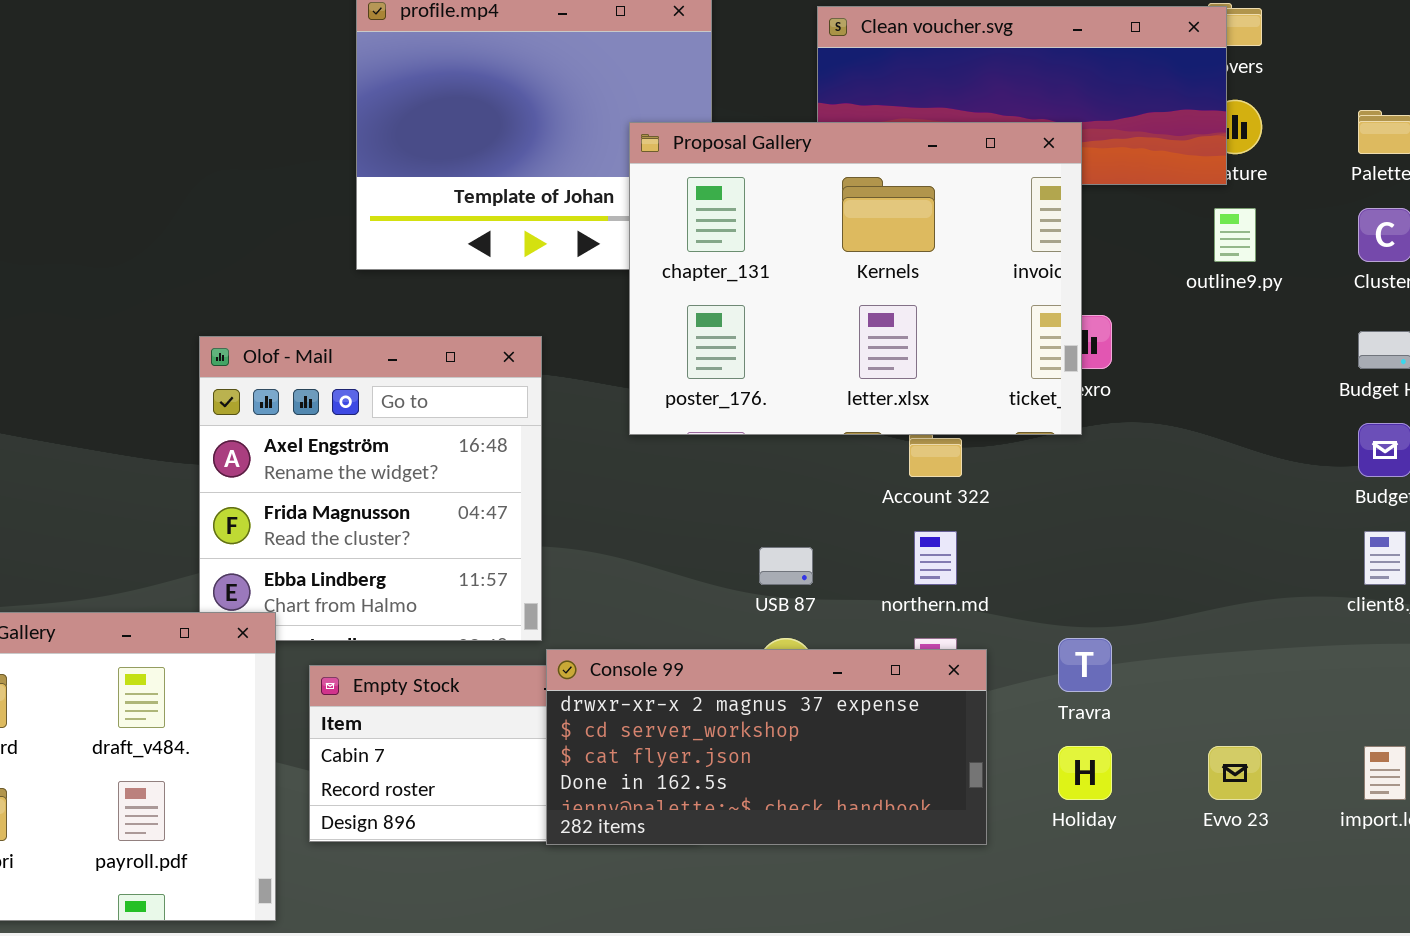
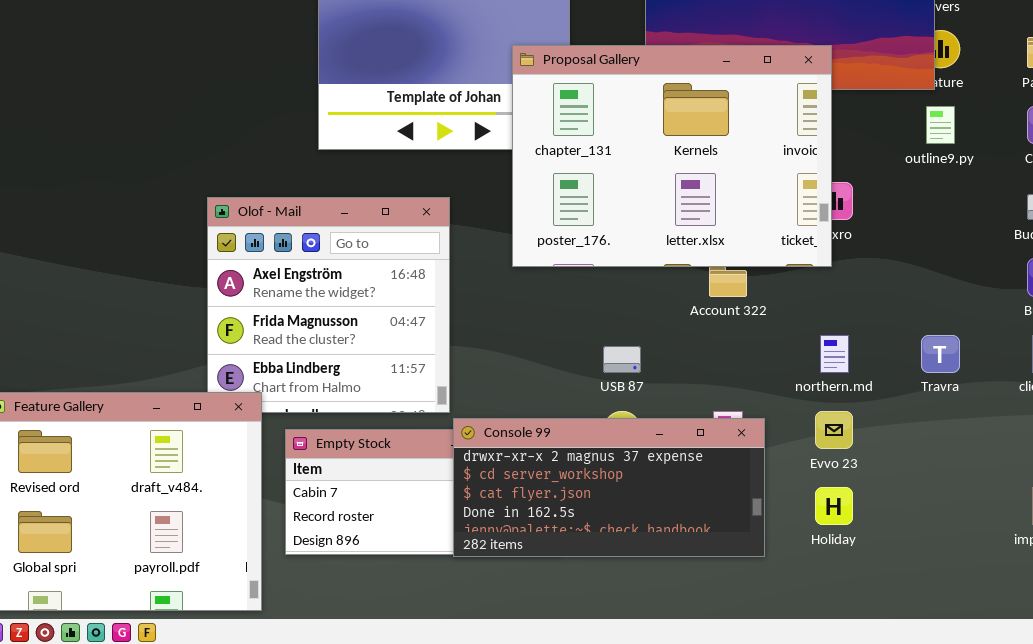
northern.md: [914,531,957,585] -> [820,335,849,373], moved
Travra: [1058,638,1112,692] -> [921,335,960,373], moved
Evvo 23: [1208,746,1262,800] -> [815,411,853,449], moved

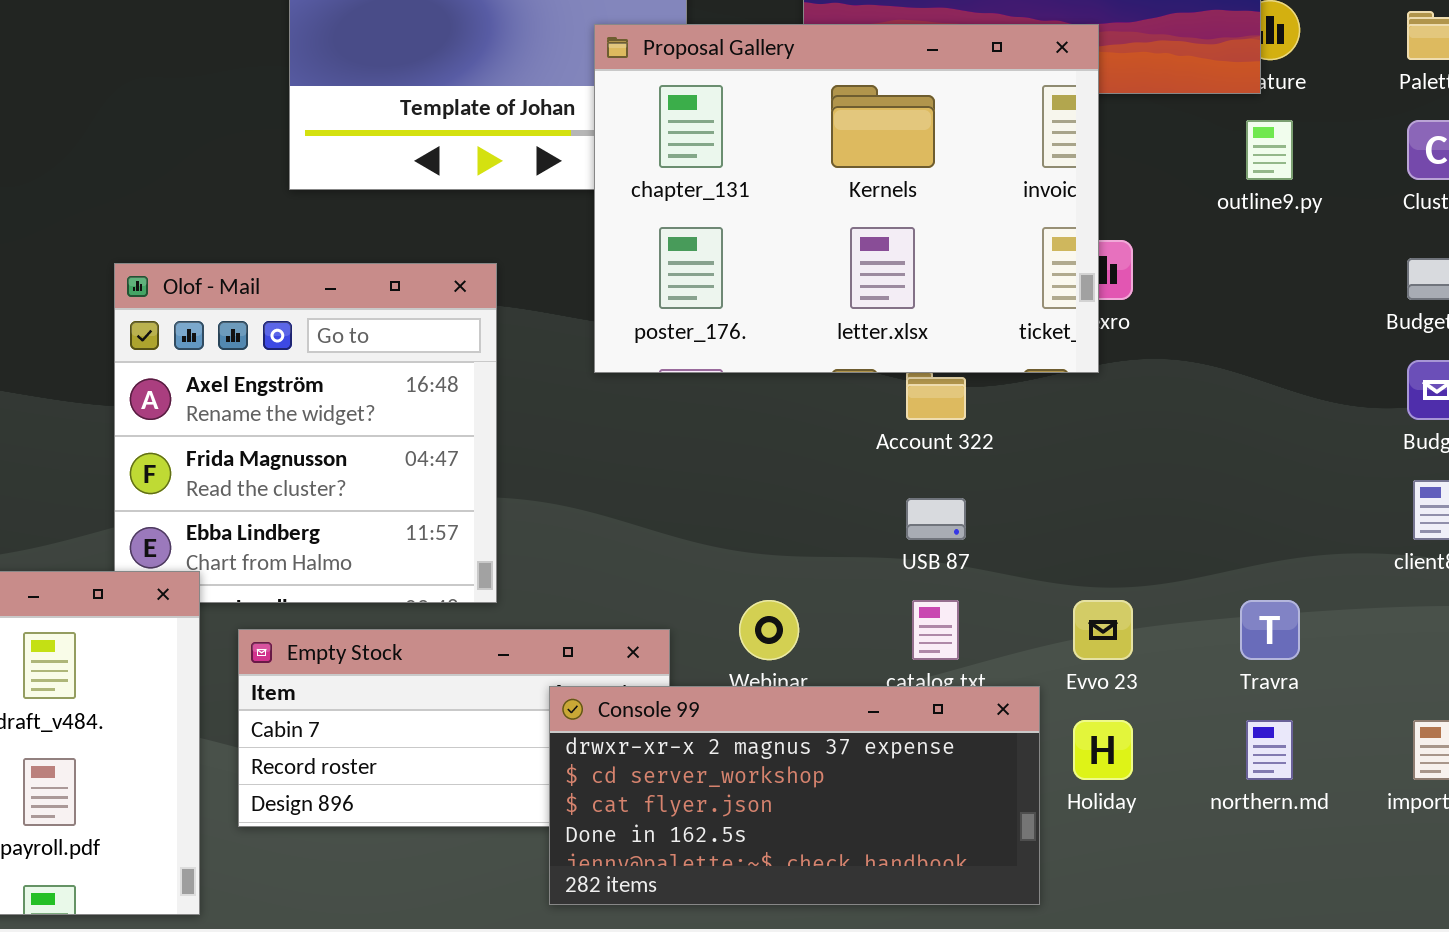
northern.md: [820,335,849,373] -> [1246,720,1293,780], moved
Travra: [921,335,960,373] -> [1240,600,1300,660], moved
USB 87: [603,346,641,373] -> [906,498,966,540], moved
Console 99: [453,418,765,557] -> [549,686,1040,905], moved

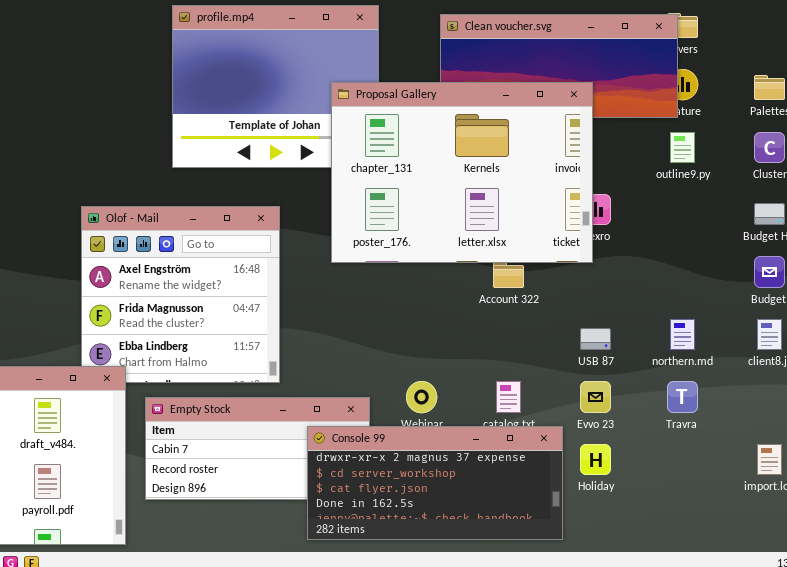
USB 87: [906,498,966,540] -> [580,328,611,350], moved
northern.md: [1246,720,1293,780] -> [670,319,695,350], moved

